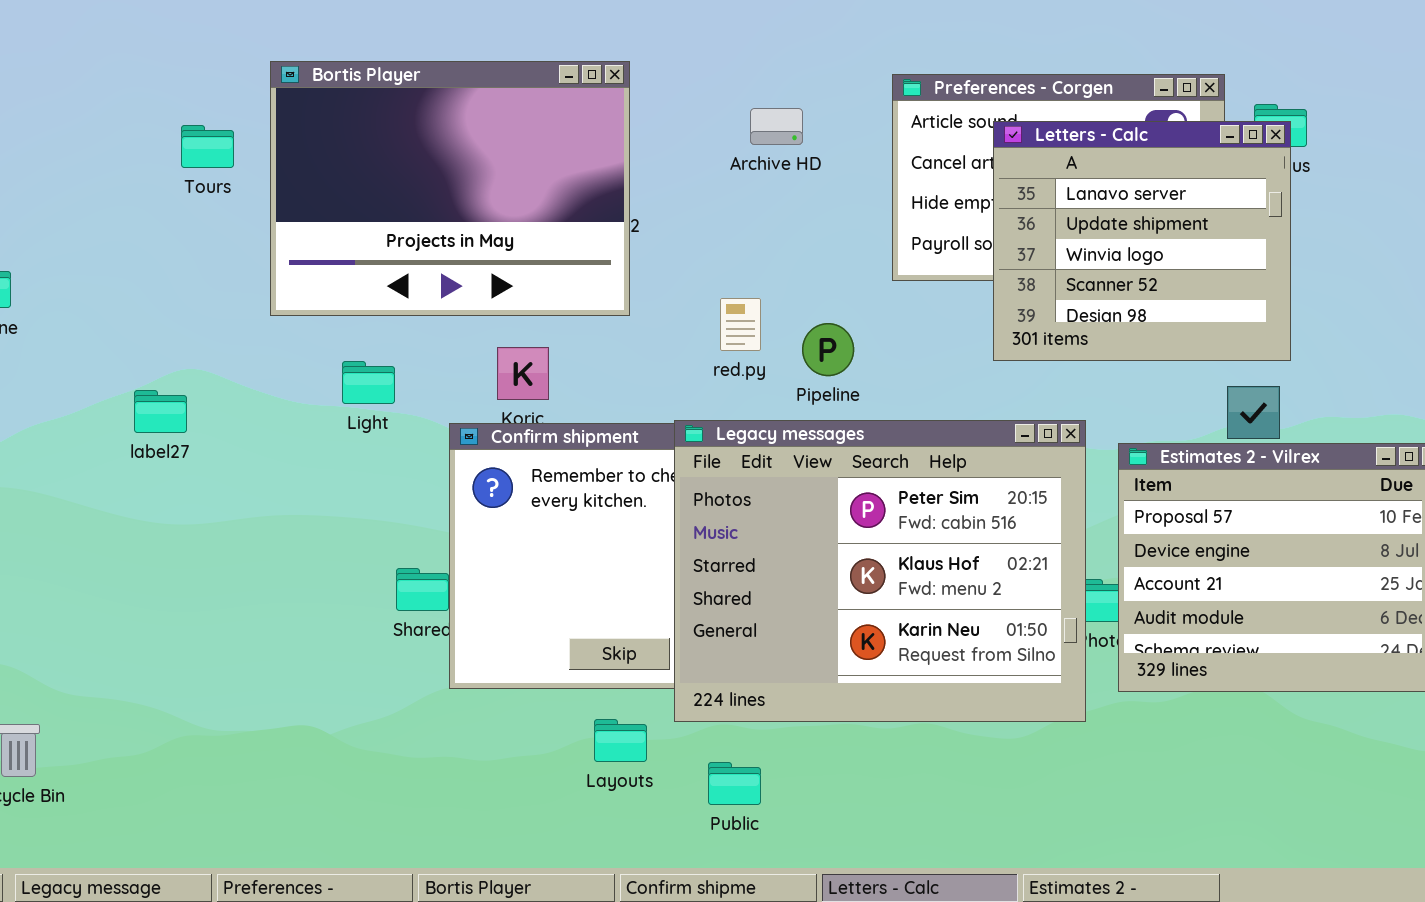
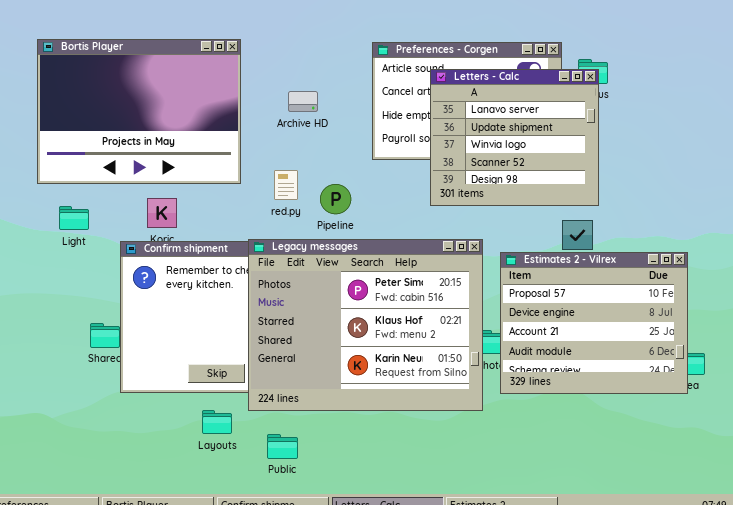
Bortis Player: [270,61,630,316] -> [37,39,241,184], moved
Archive HD: [750,108,803,145] -> [288,91,318,112], moved

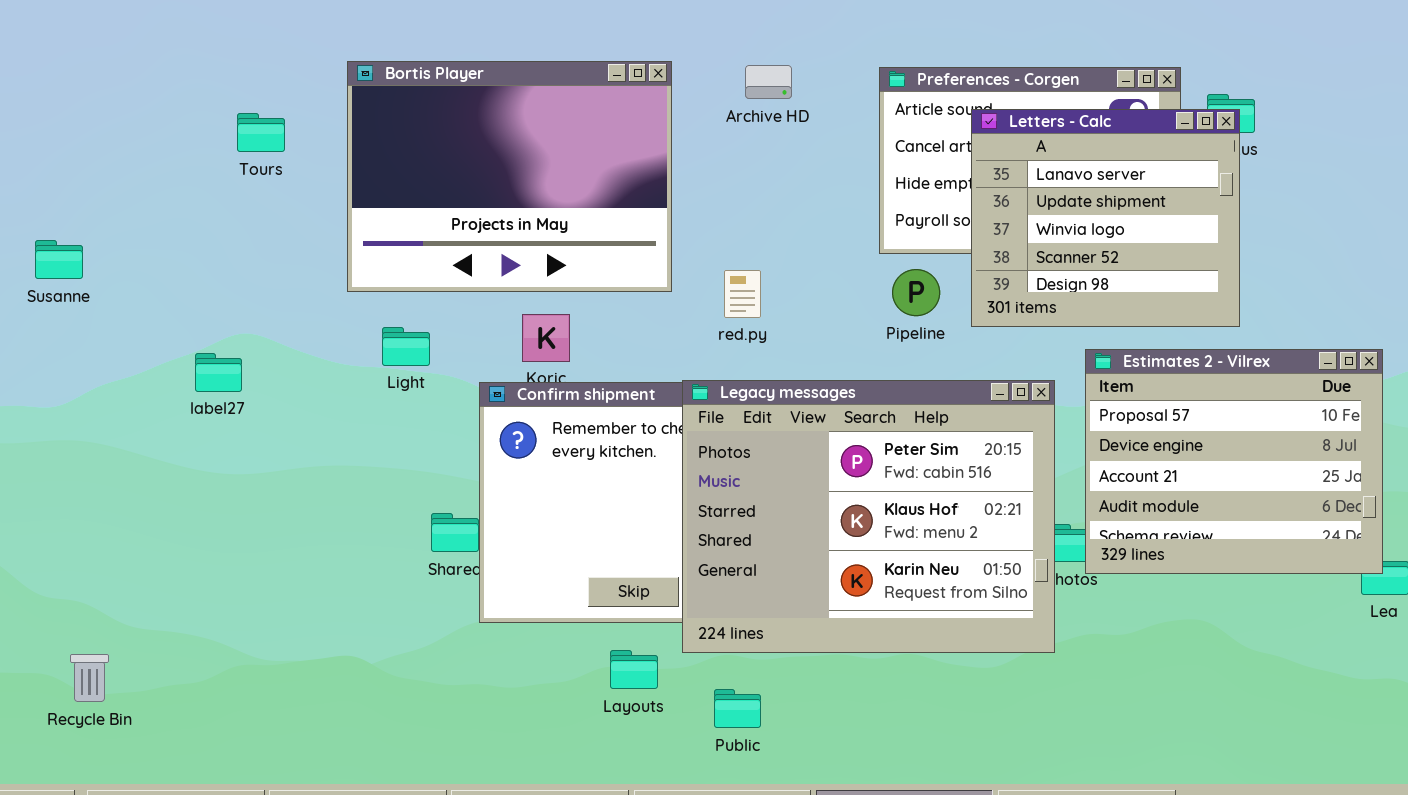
Archive HD: [288,91,318,112] -> [745,65,792,99], moved
Pipeline: [320,184,351,214] -> [892,269,940,316], moved
Estimates 2 - Vilrex: [500,252,688,394] -> [1085,349,1383,574], moved

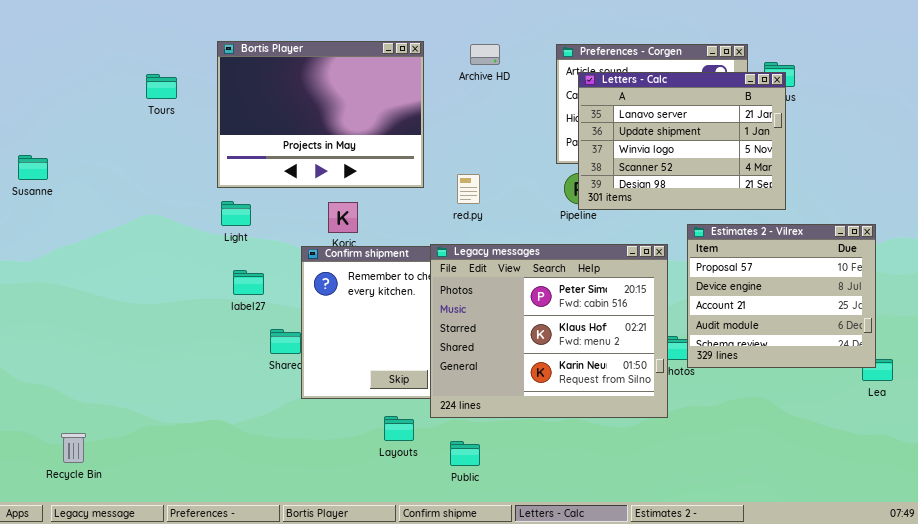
Letters - Calc: [971,109,1240,327] -> [578,72,786,210], resized
Light: [382,327,430,366] -> [221,201,251,226], moved
label27: [195,353,242,392] -> [233,270,264,295], moved
Recycle Bin: [70,654,109,702] -> [61,433,86,463], moved

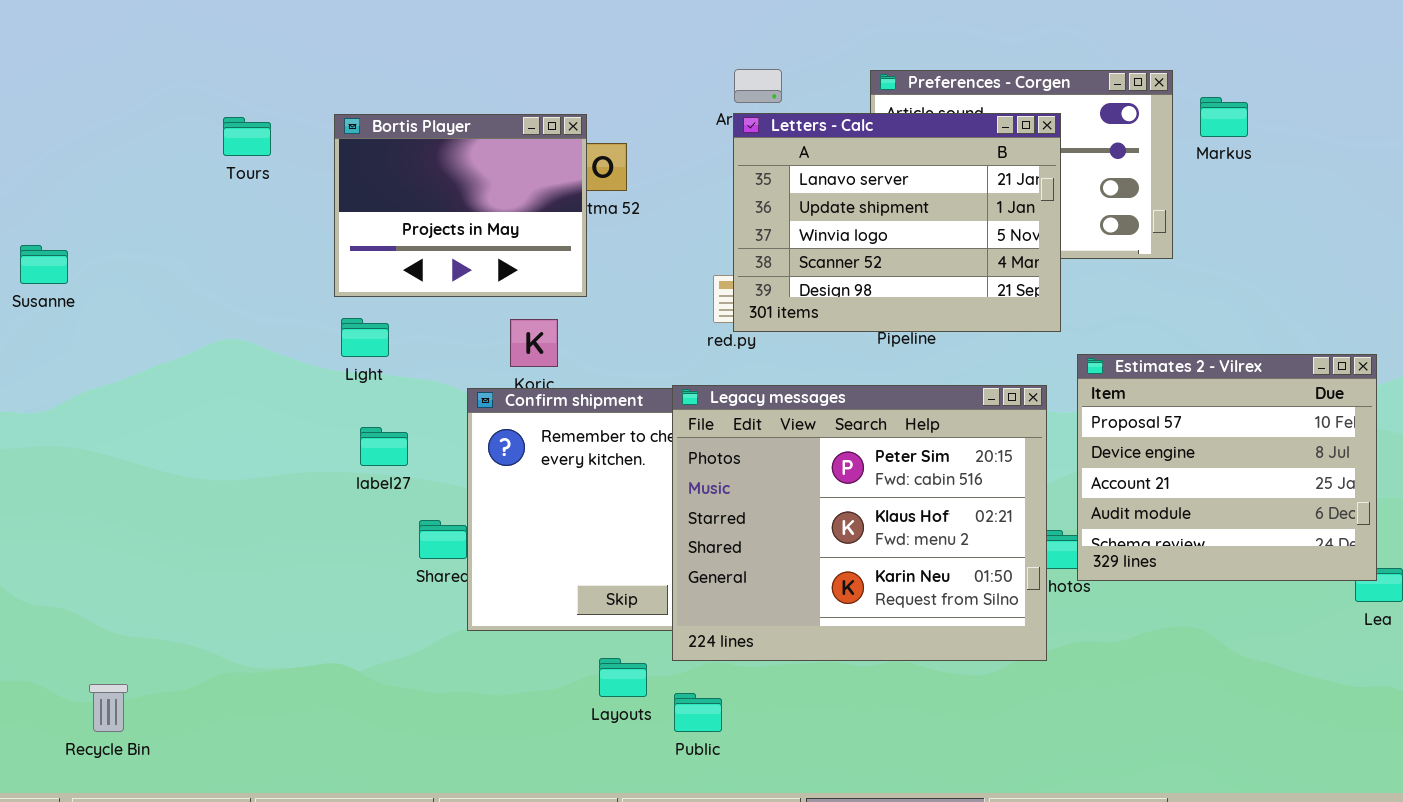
Bortis Player: [217,41,424,188] -> [334,114,587,297], resized
Letters - Calc: [578,72,786,210] -> [733,113,1061,332], moved
Public: [450,441,480,466] -> [674,693,722,732], moved

